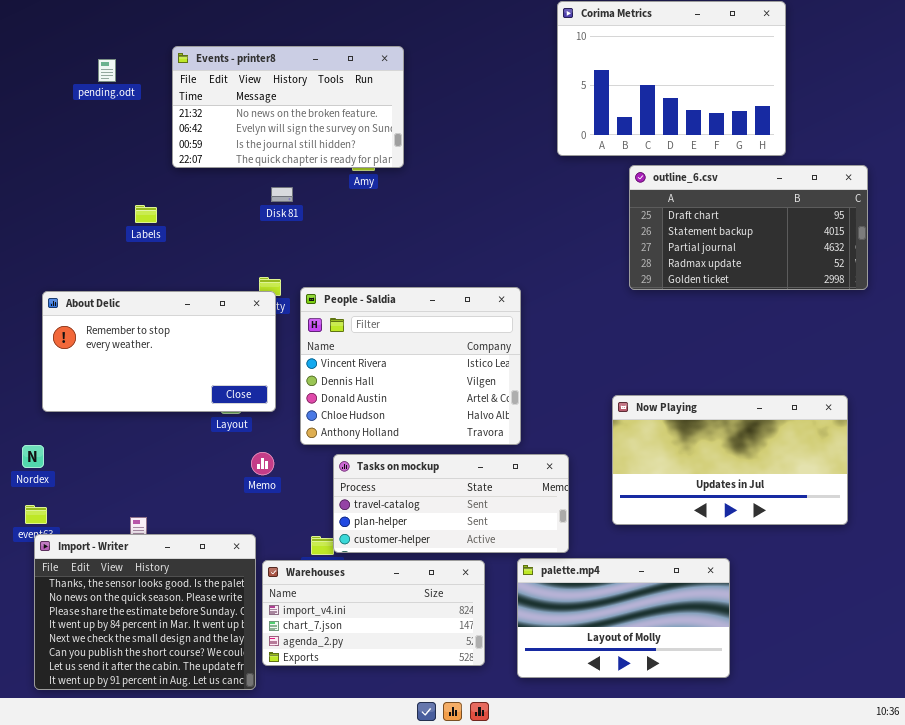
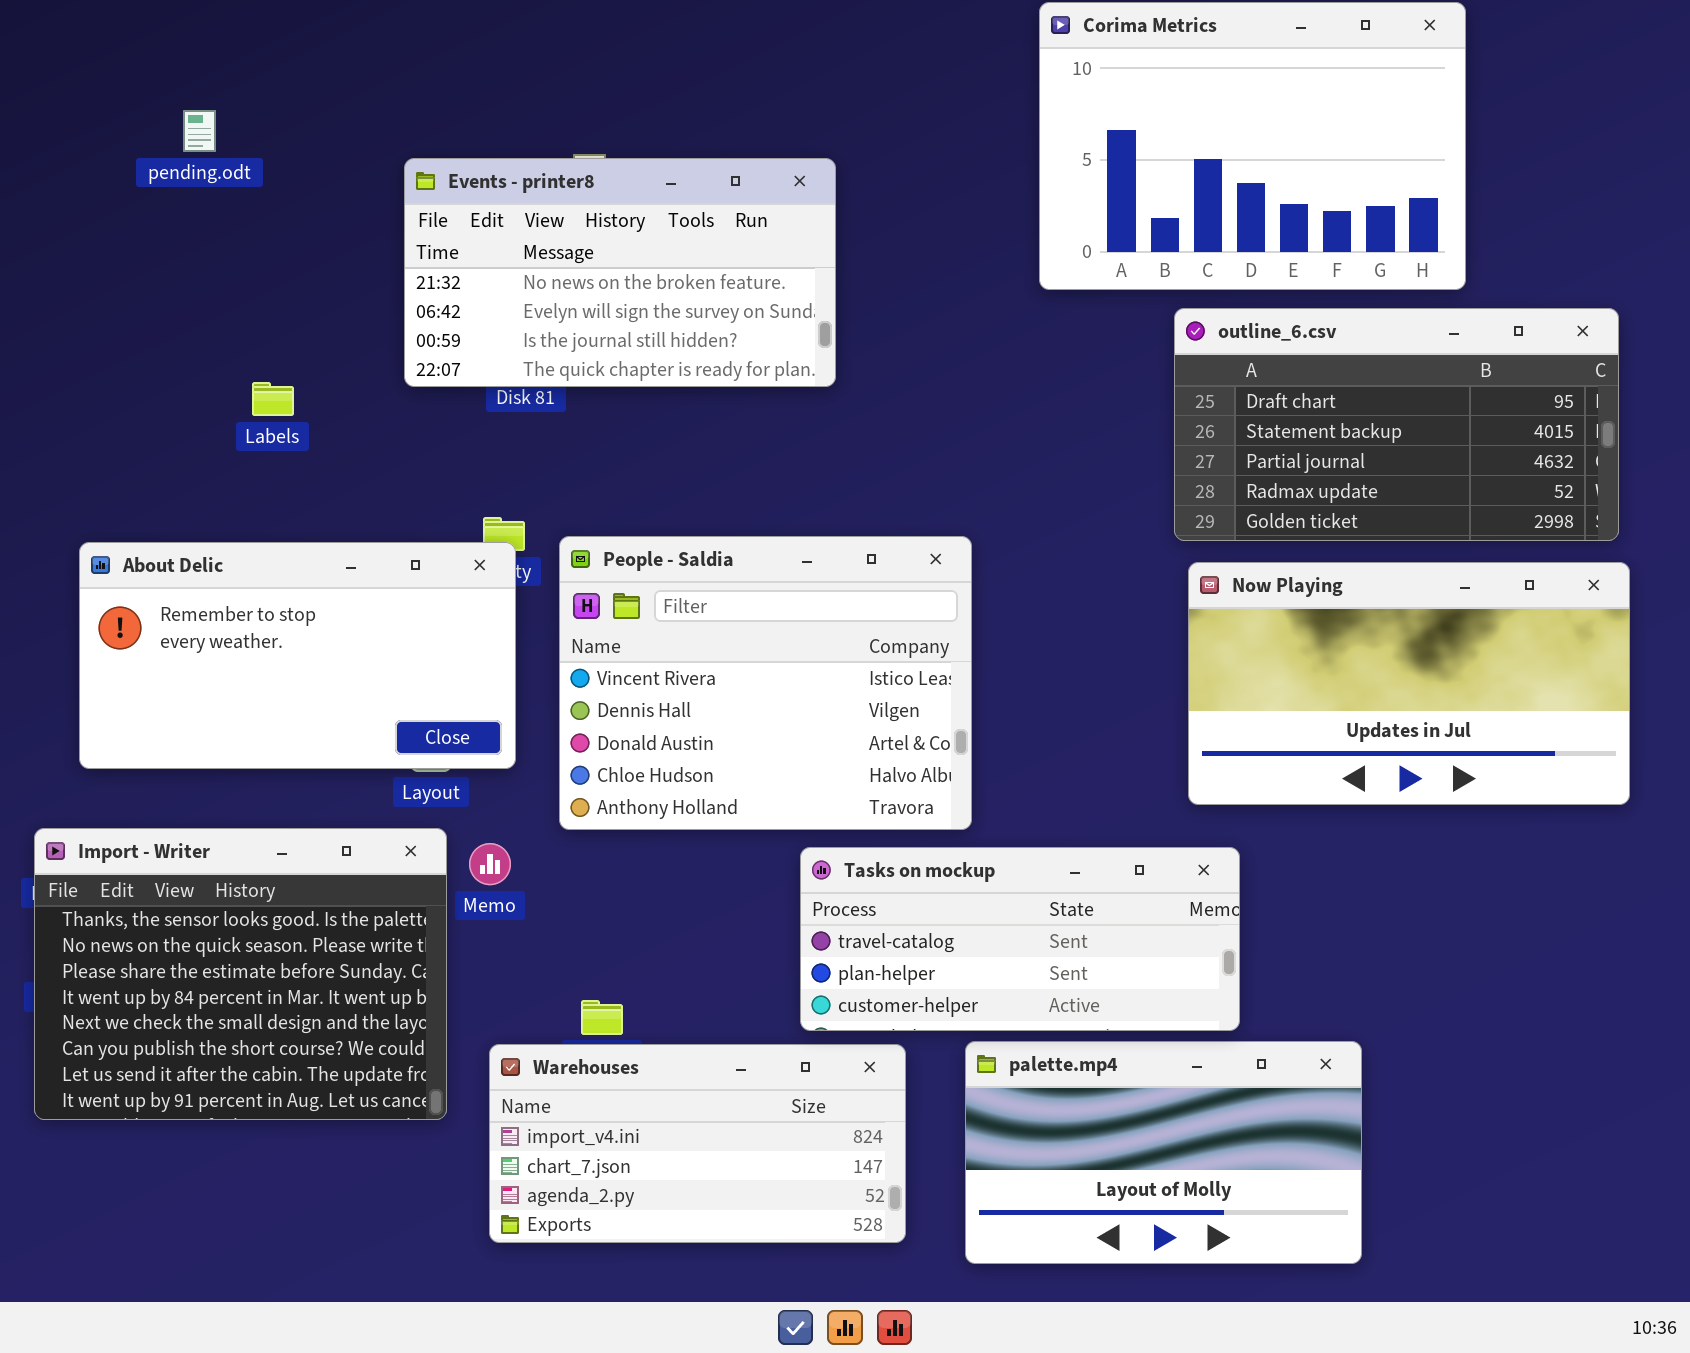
Events - printer8: [172,46,404,168] -> [404,158,836,387], moved
Now Playing: [612,395,848,525] -> [1188,562,1630,805], moved
Tasks on mockup: [333,454,569,553] -> [800,847,1240,1031], moved
Import - Writer: [34,534,256,690] -> [34,828,447,1120], moved

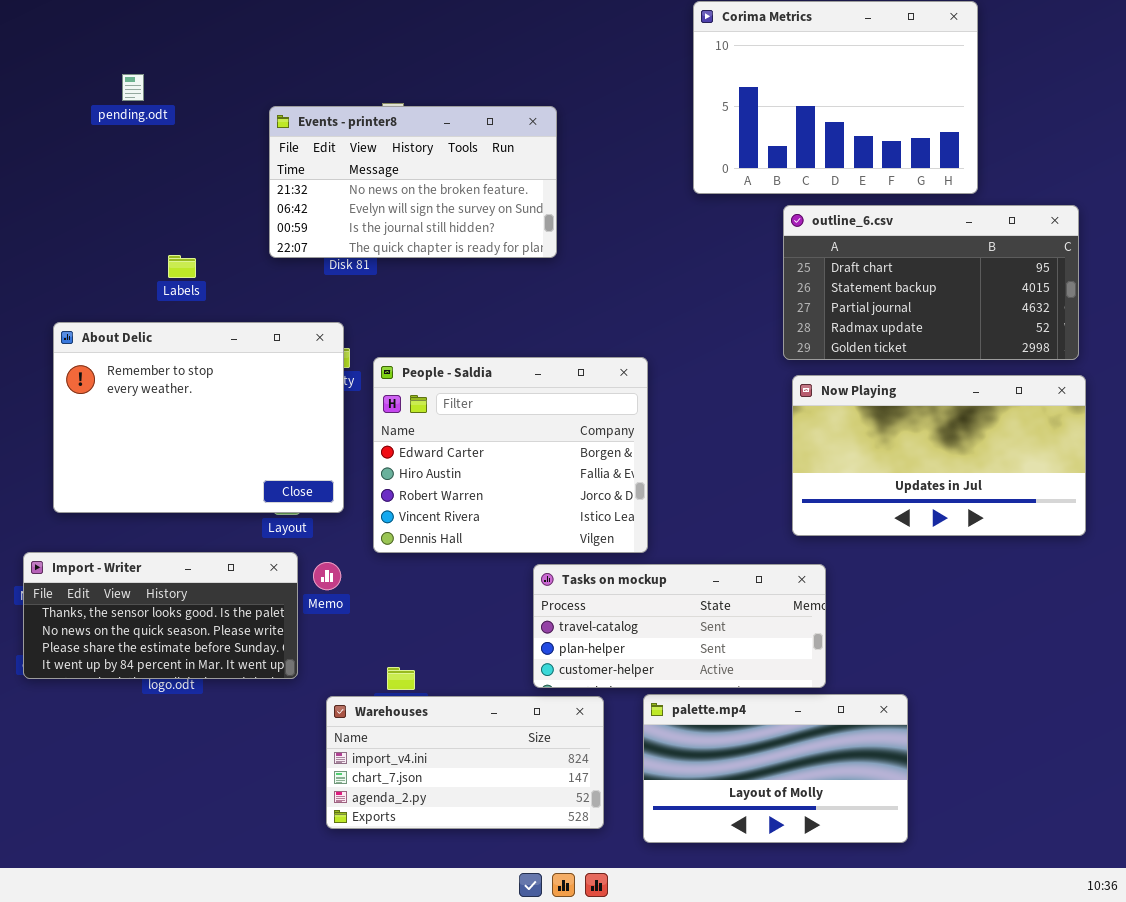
People - Saldia: [559,536,972,830] -> [373,357,648,553], scrolled up 3 rows
About Delic: [79,542,516,769] -> [53,322,344,513], resized
Import - Writer: [34,828,447,1120] -> [23,552,298,679], resized

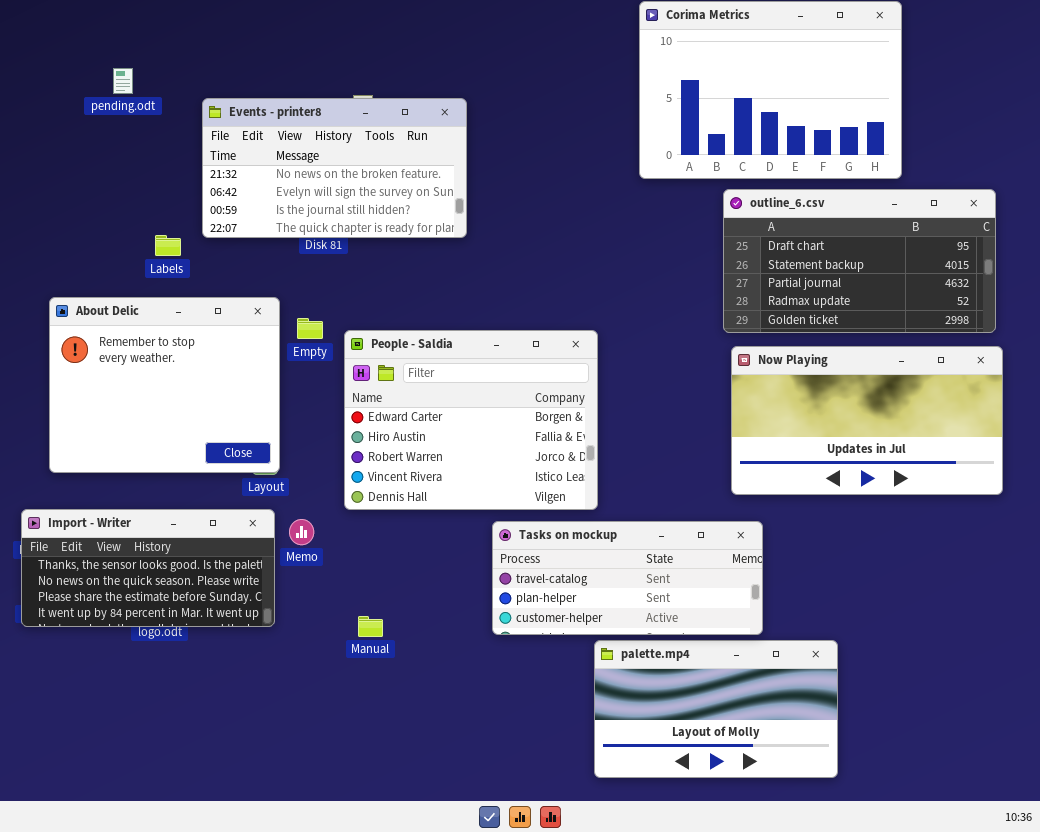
Events - printer8: [269,106,557,258] -> [202,98,467,238], moved
About Delic: [53,322,344,513] -> [49,297,280,473], resized
Warehouses: [326,696,604,829] -> none, closed

